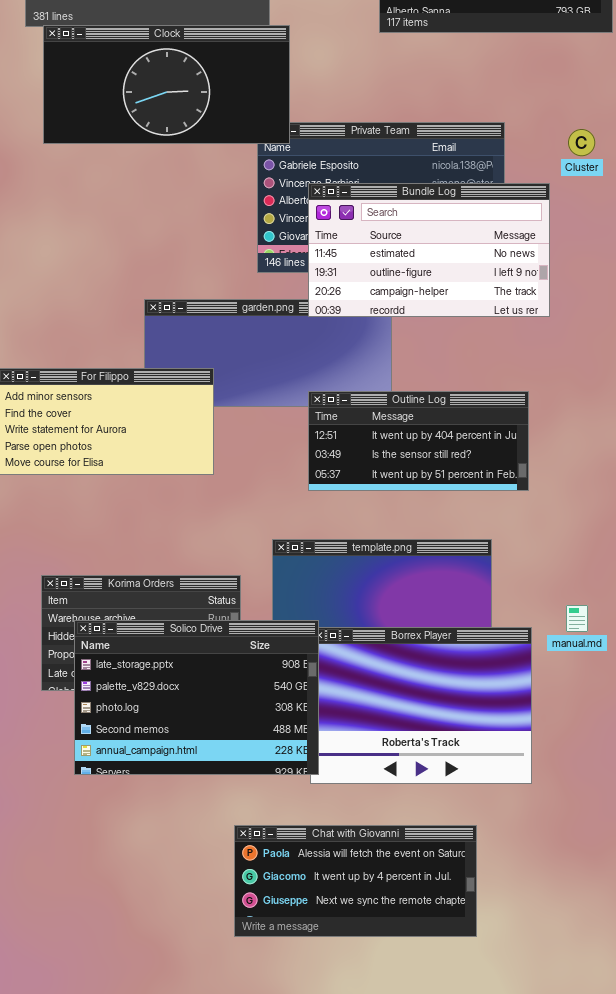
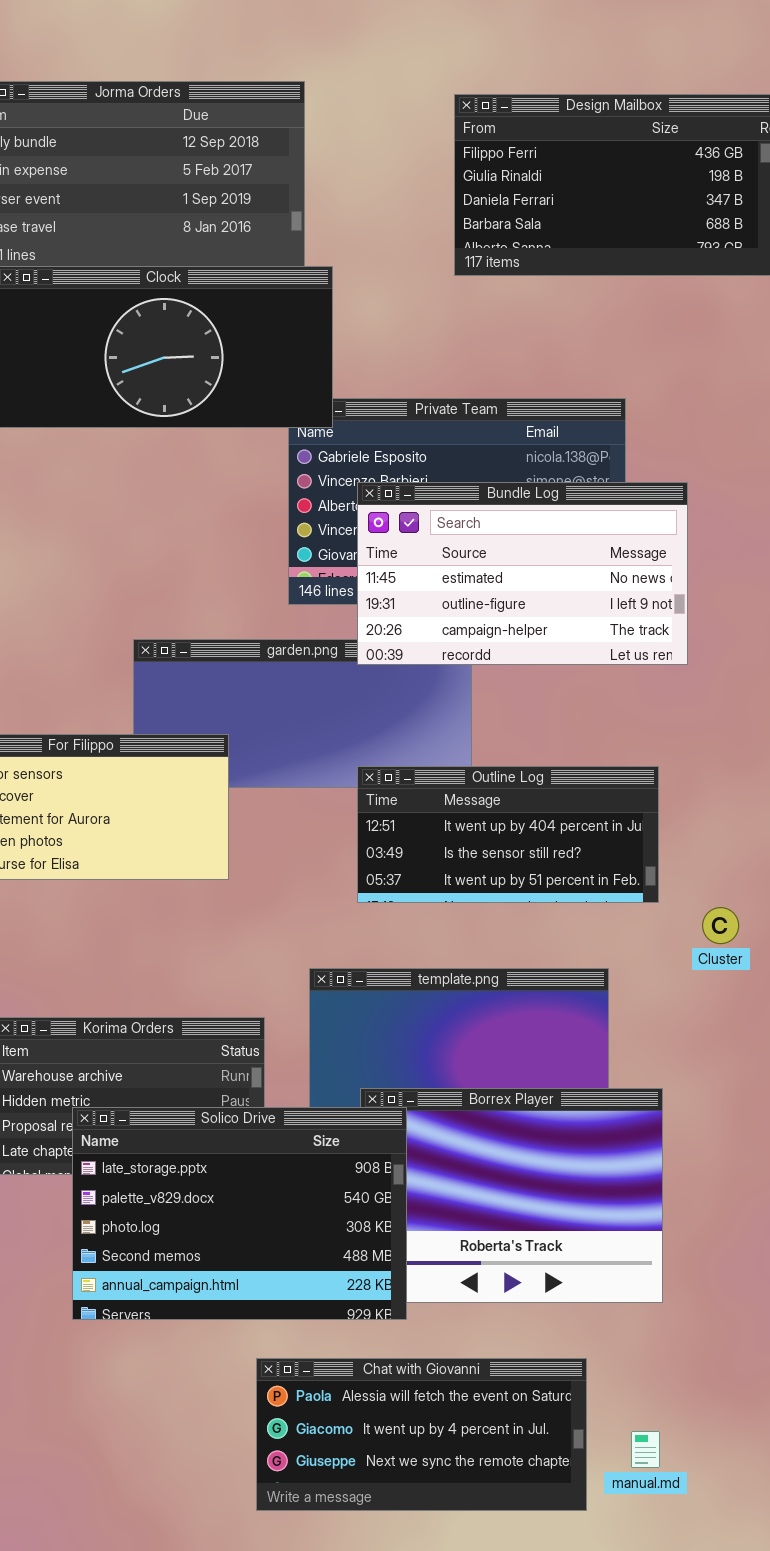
Cluster: [568,129,595,156] -> [702,907,739,944], moved
manual.md: [566,605,588,632] -> [631,1431,660,1468], moved
Solico Drive: [74,620,319,775] -> [72,1107,407,1320], moved

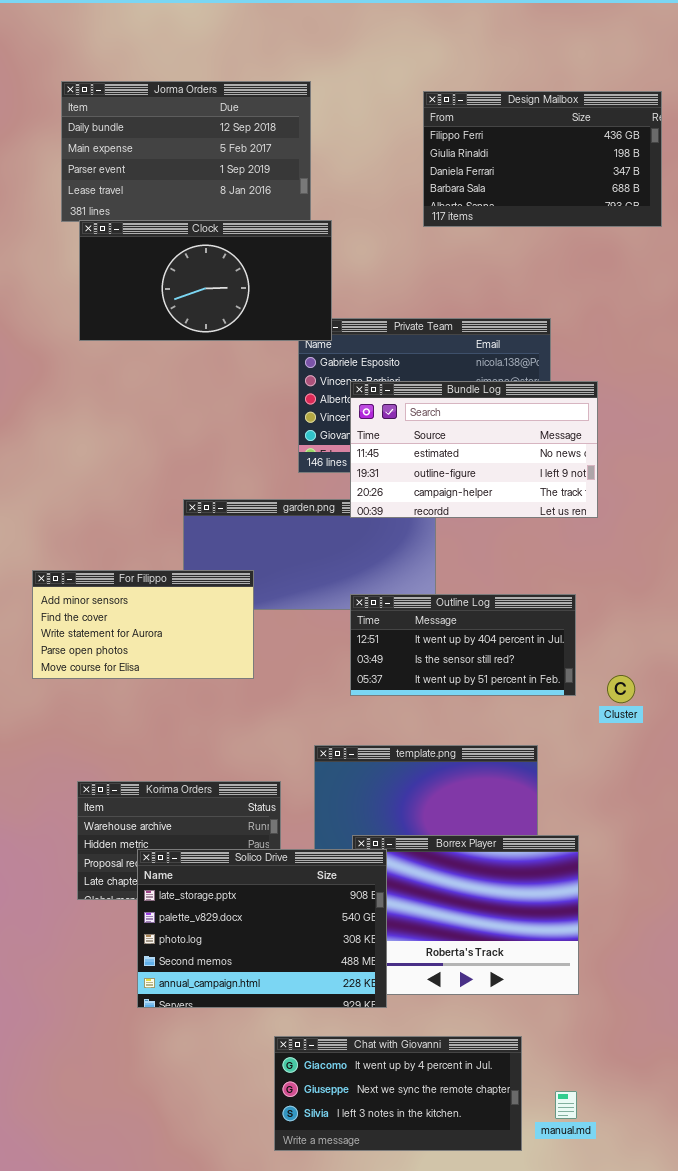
Cluster: [702,907,739,944] -> [607,675,635,703], moved
Chat with Giovanni: [256,1358,587,1511] -> [274,1036,522,1151], scrolled down 1 row

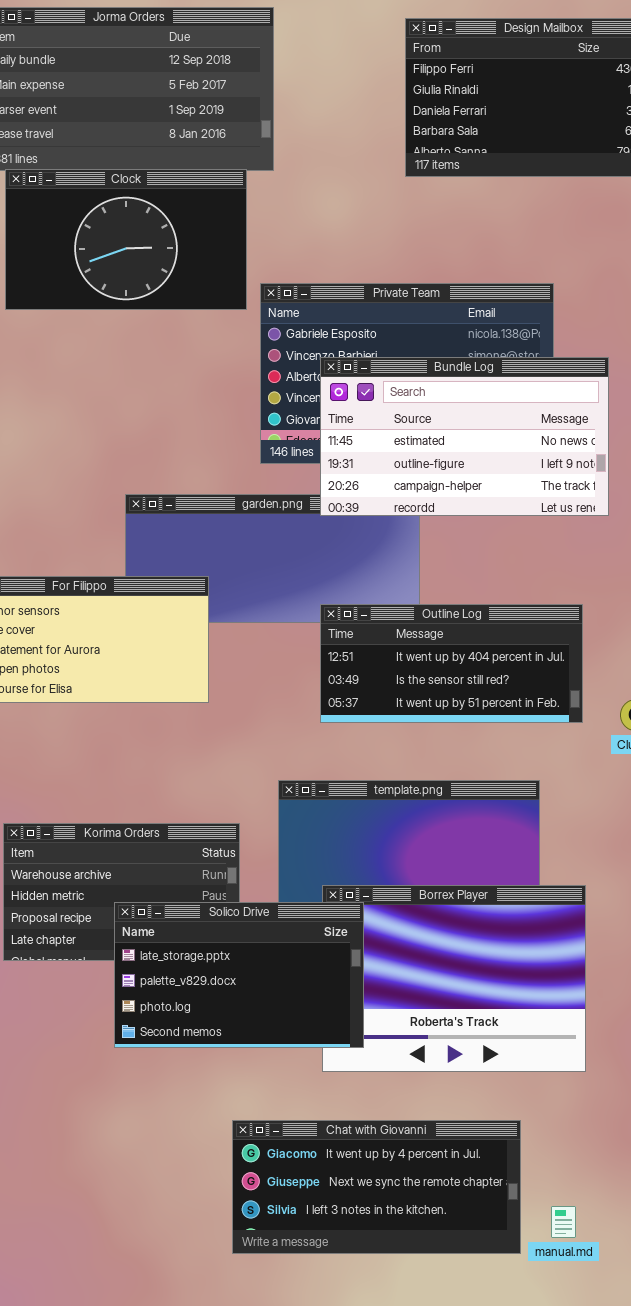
Clock: [79,220,332,341] -> [5,169,247,310], resized
Solico Drive: [137,849,387,1008] -> [114,902,364,1048], resized
manual.md: [555,1091,577,1119] -> [551,1206,576,1238], moved

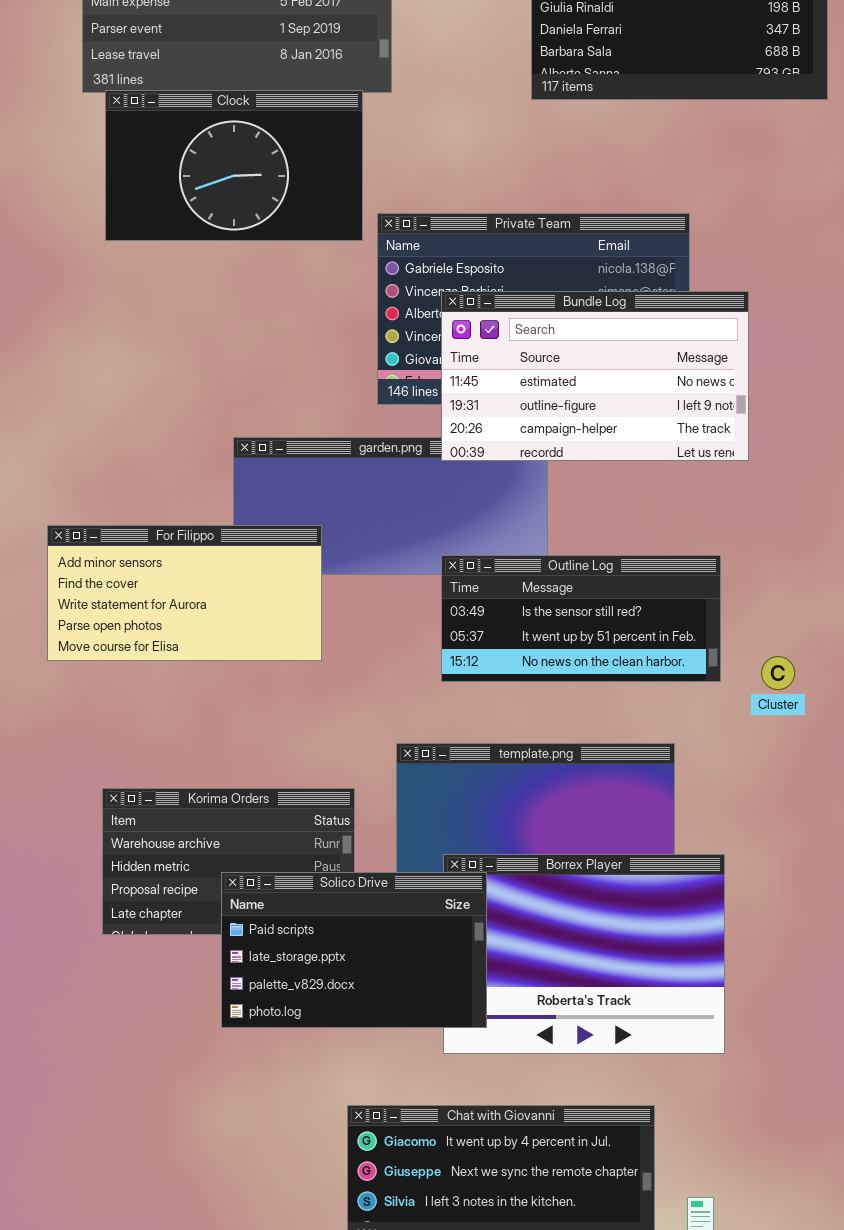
Outline Log: [320,604,583,723] -> [441,555,721,682], scrolled down 1 row
Solico Drive: [114,902,364,1048] -> [221,872,487,1028], scrolled up 1 row

